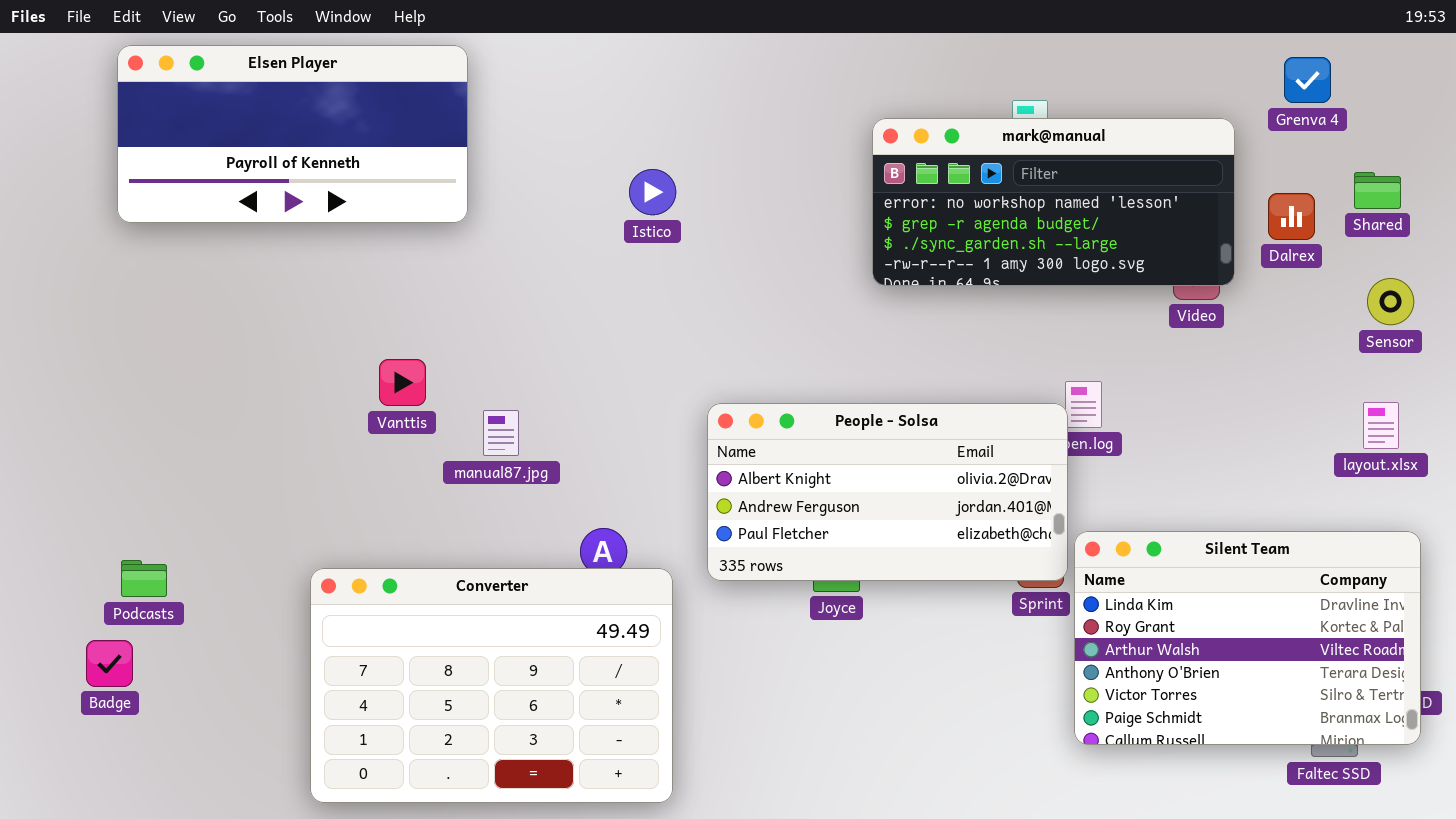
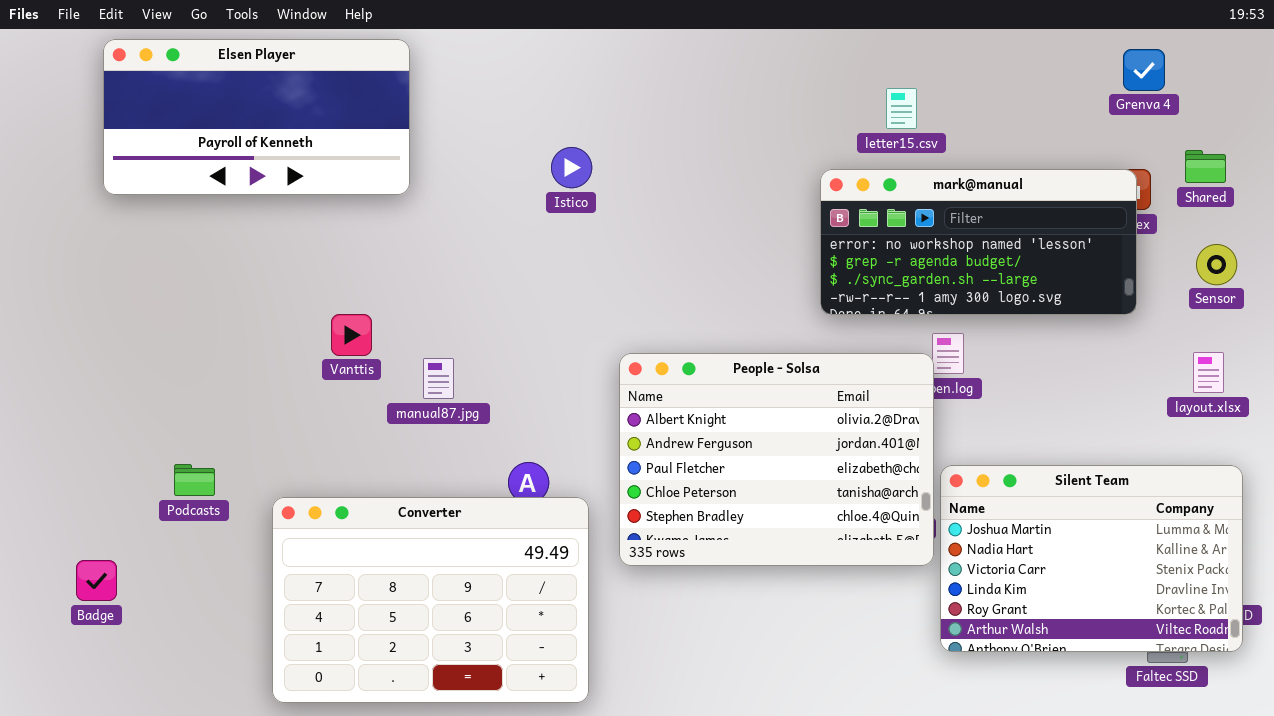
mark@manual: [872,118,1235,286] -> [820,169,1137,315], moved
People - Solsa: [707,403,1068,581] -> [619,353,934,566], resized
Silent Team: [1074,531,1421,745] -> [940,465,1243,652], scrolled up 3 rows
Podcasts: [121,560,167,597] -> [174,464,215,496], moved

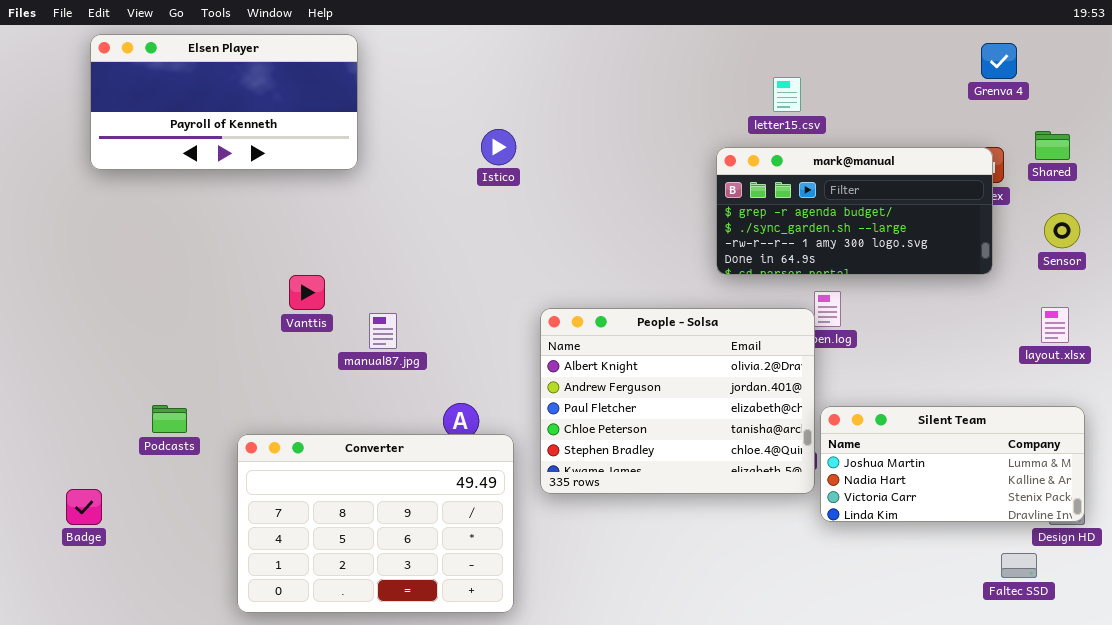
mark@manual: [820,169,1137,315] -> [716,147,993,275], scrolled down 1 row
Silent Team: [940,465,1243,652] -> [820,406,1085,522], resized

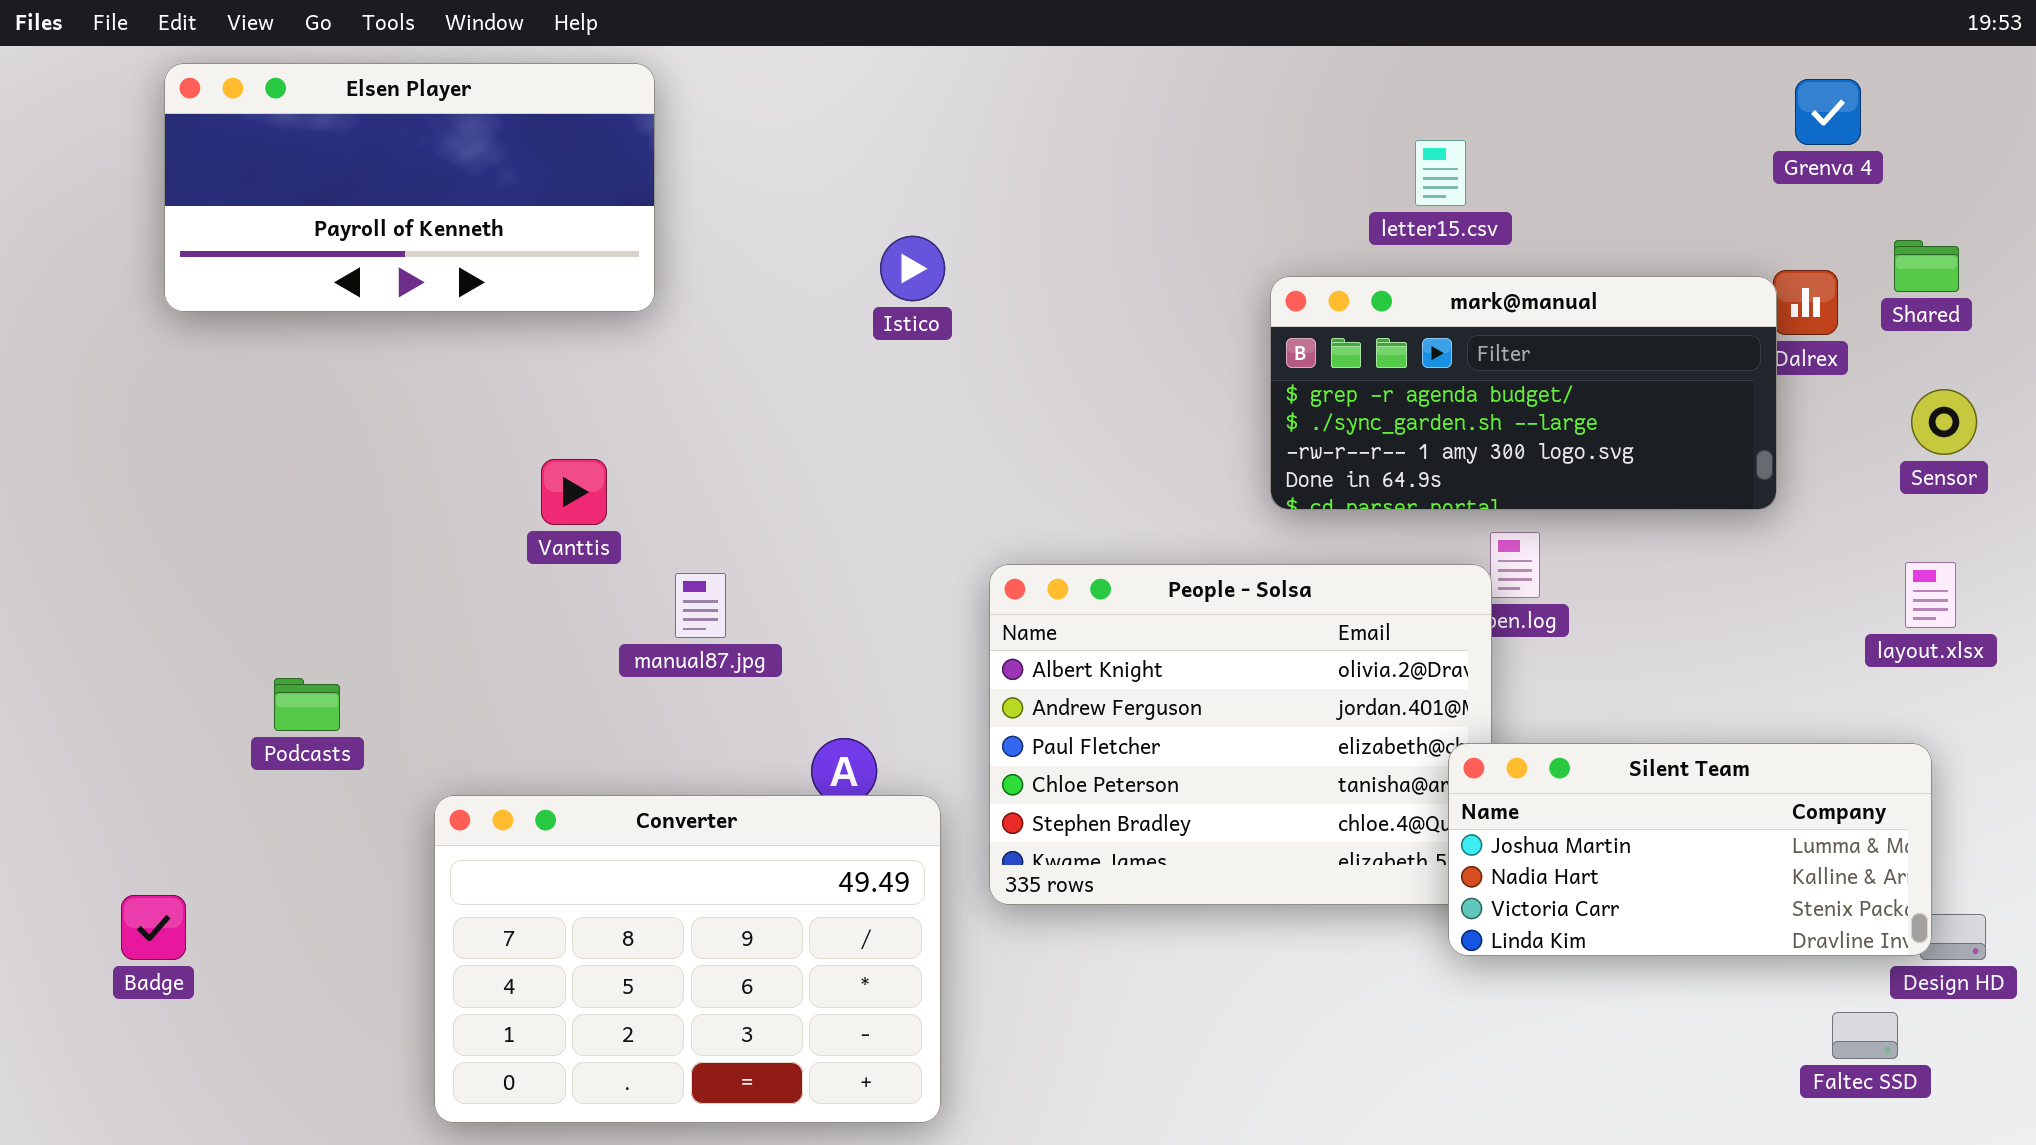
mark@manual: [716,147,993,275] -> [1270,276,1777,510], moved
Vanttis: [289,275,325,310] -> [541,459,607,525], moved
Podcasts: [152,405,187,433] -> [274,678,340,731], moved
Silent Team: [820,406,1085,522] -> [1448,743,1932,956], moved

